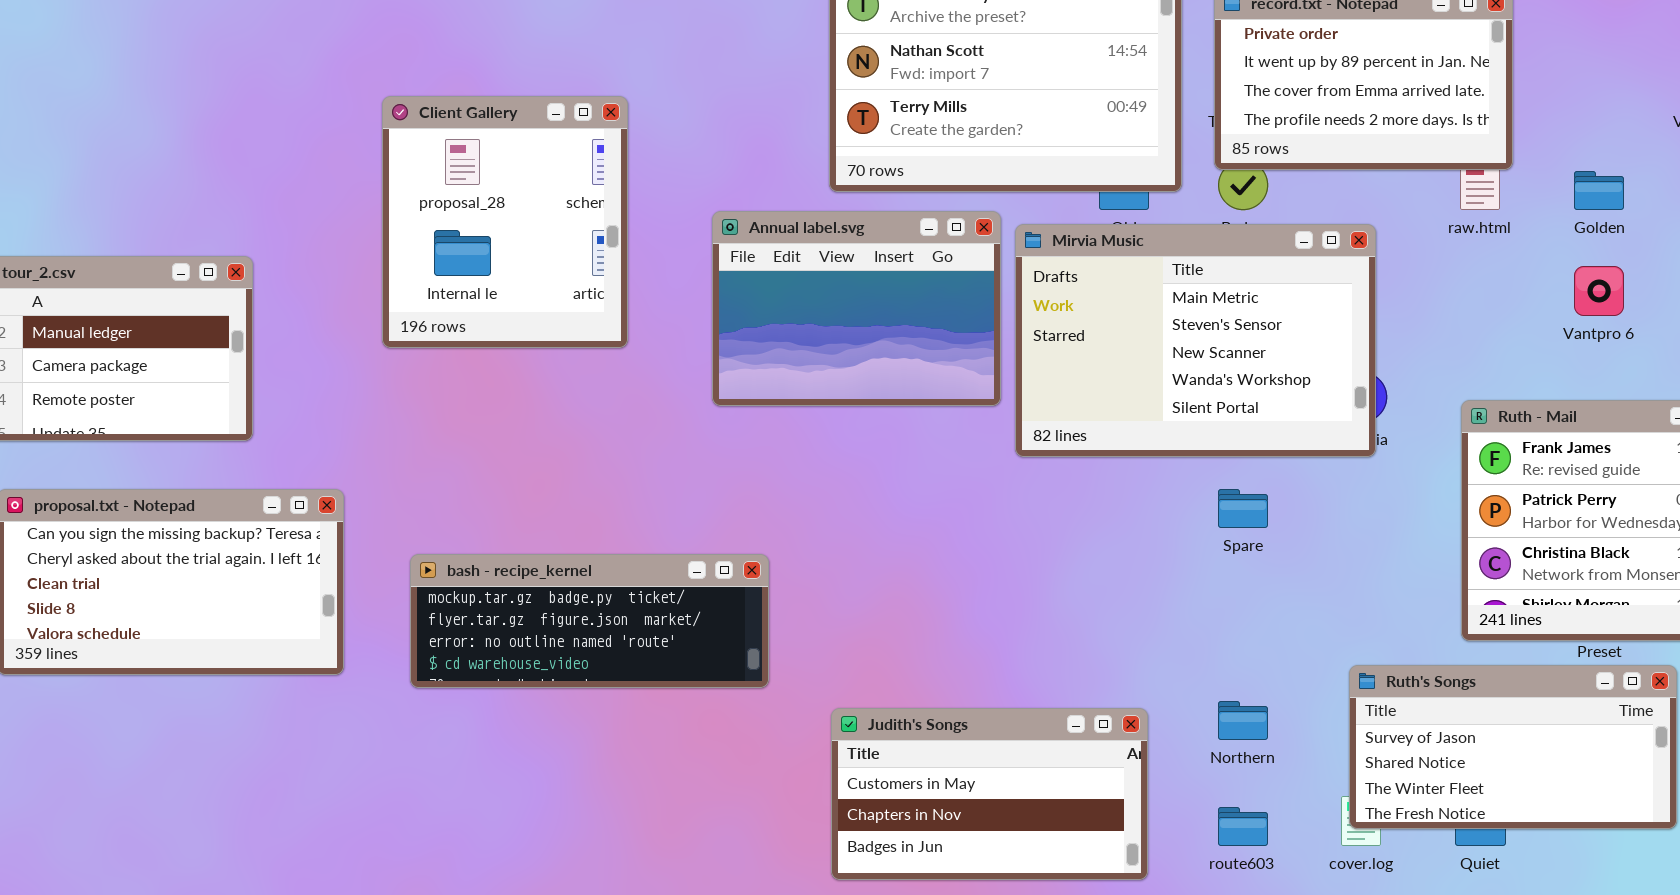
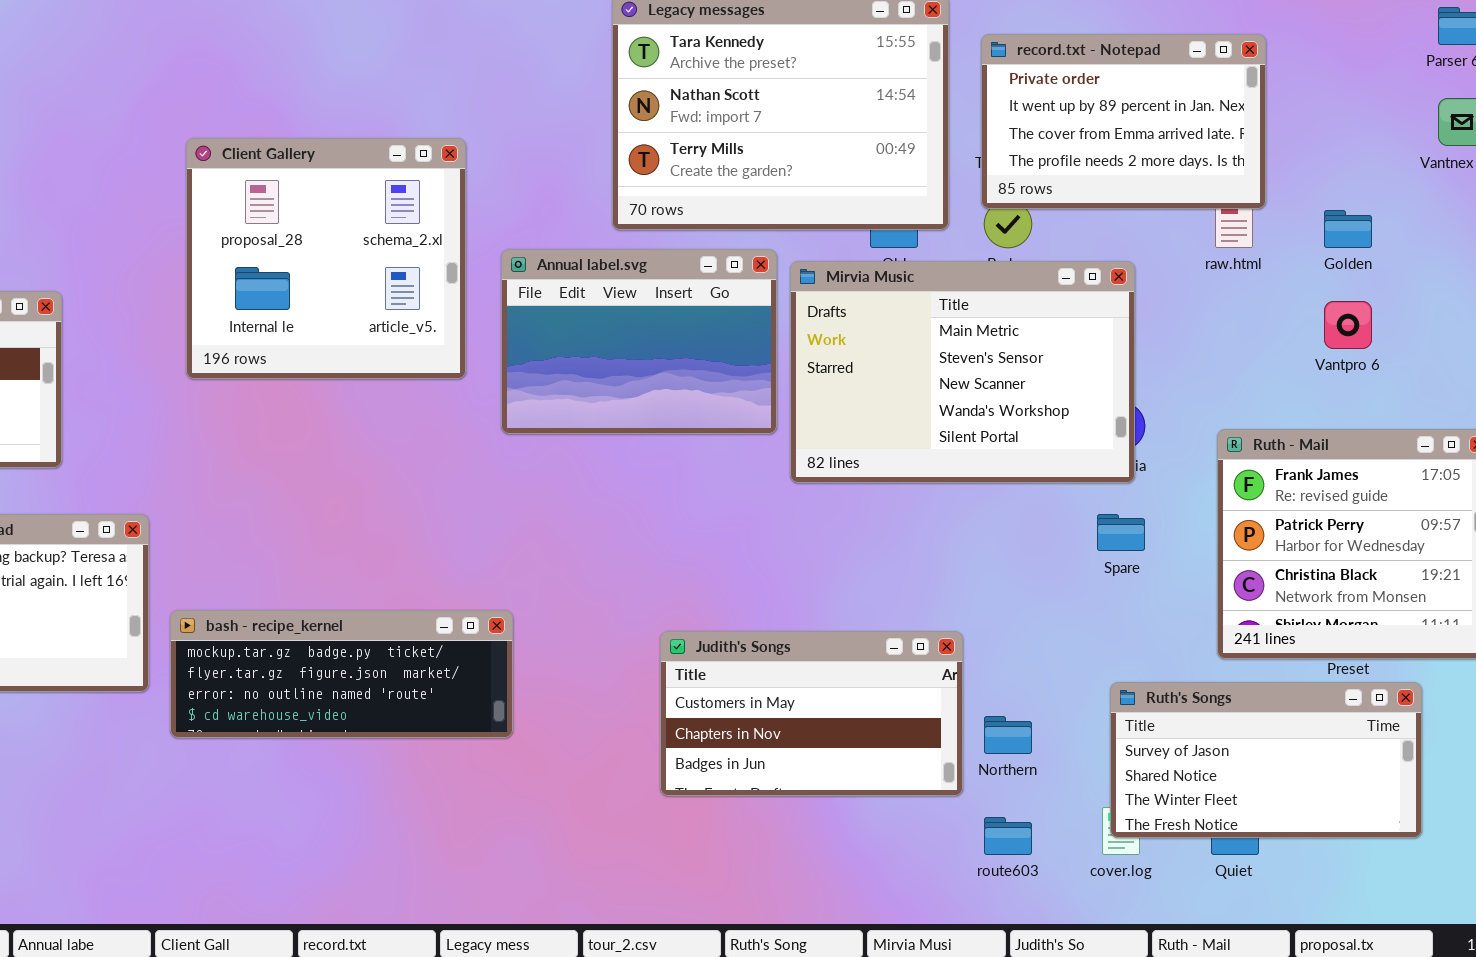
Client Gallery: [382,96,628,348] -> [186,138,466,379], resized
Spare: [1218,489,1268,528] -> [1097,514,1145,551], moved
bash - recipe_kernel: [410,554,769,688] -> [170,610,513,738], moved
Judith's Songs: [831,708,1148,880] -> [660,631,963,796], moved

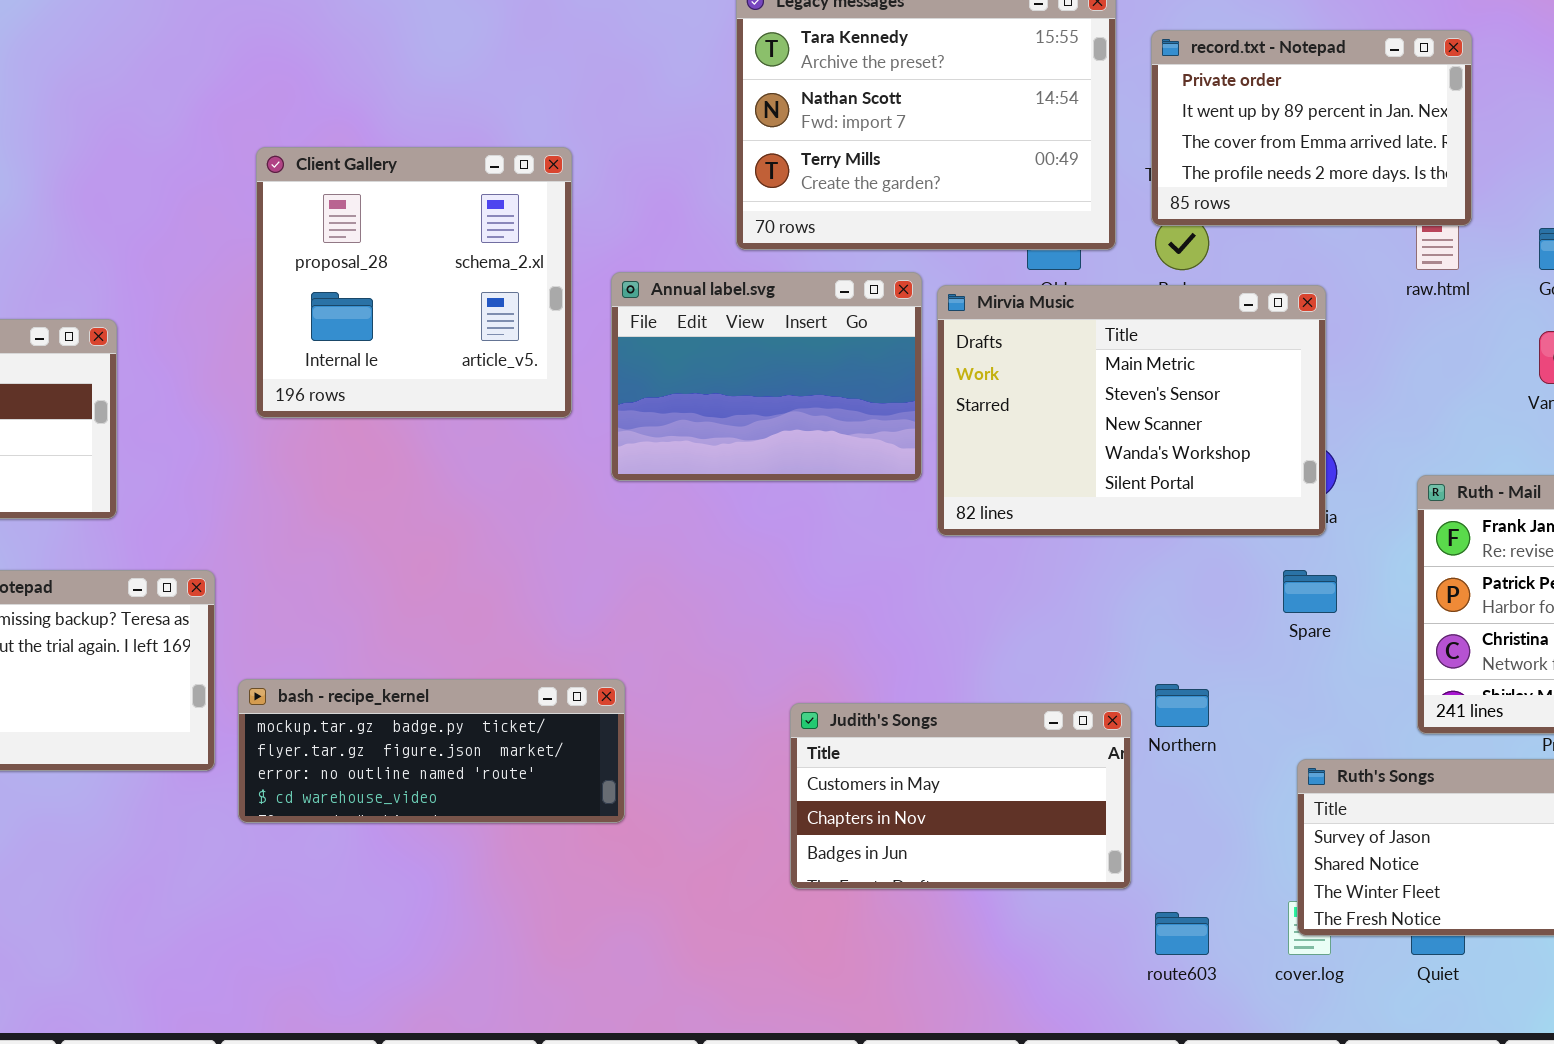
Northern: [984,716,1032,754] -> [1155,684,1209,727], moved

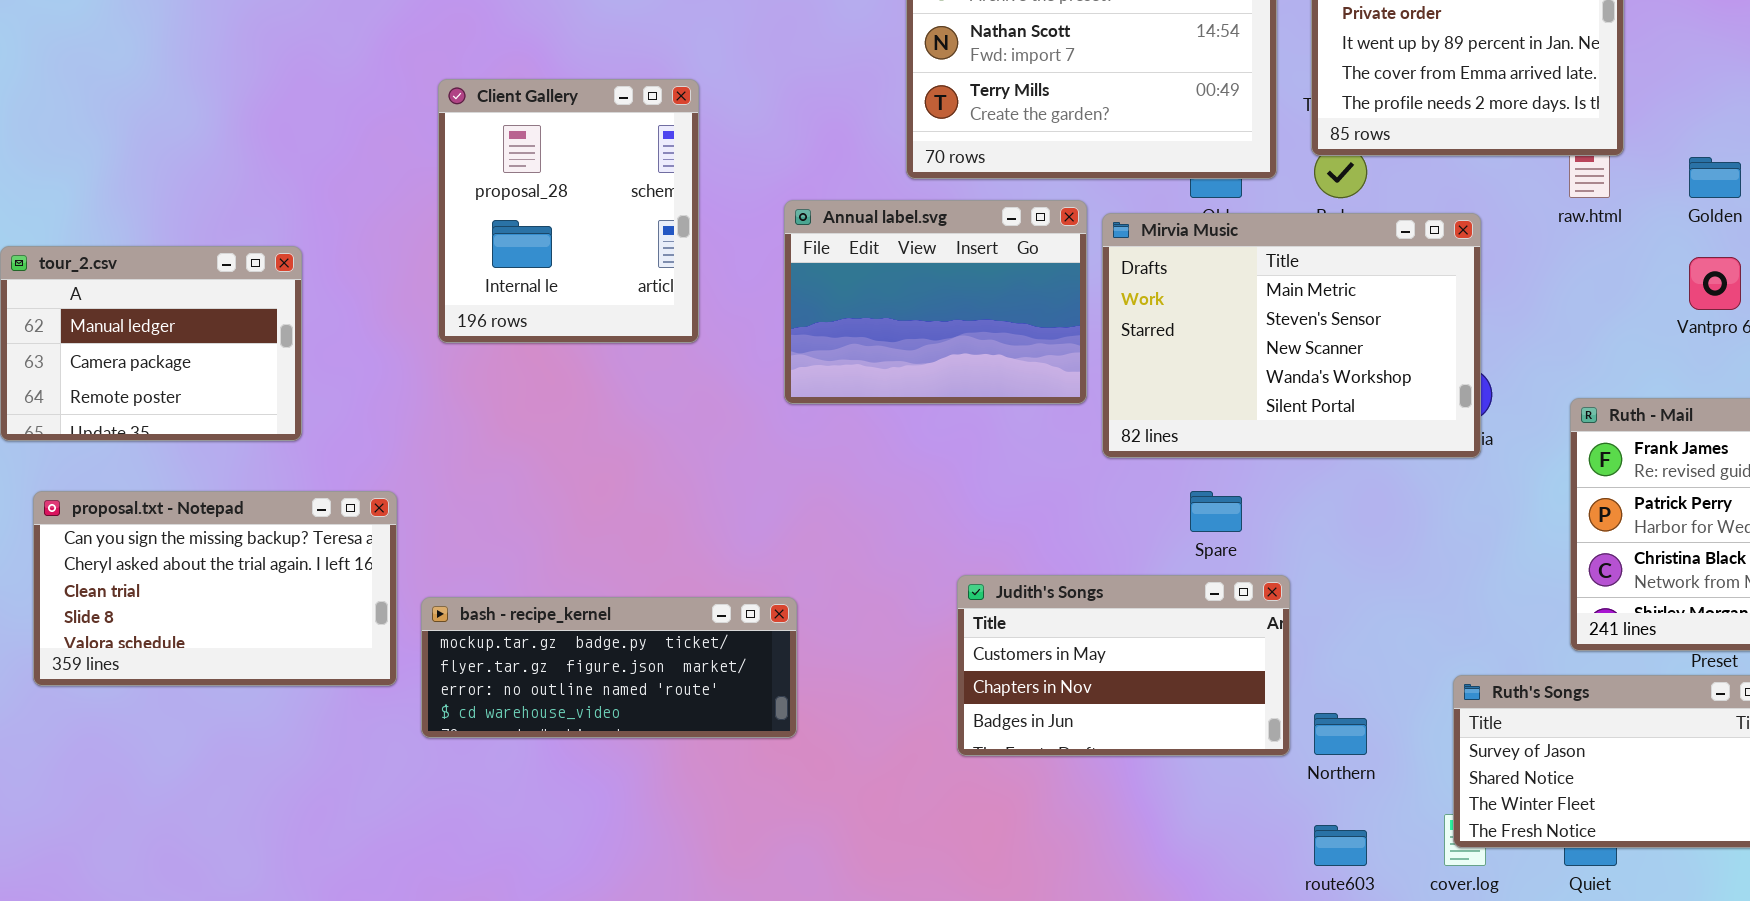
Client Gallery: [256,147,572,418] -> [438,79,699,343], resized
Spare: [1283,570,1337,613] -> [1190,491,1242,532], moved
Northern: [1155,684,1209,727] -> [1314,713,1367,755], moved
Judith's Songs: [790,703,1131,889] -> [957,575,1290,756], moved

